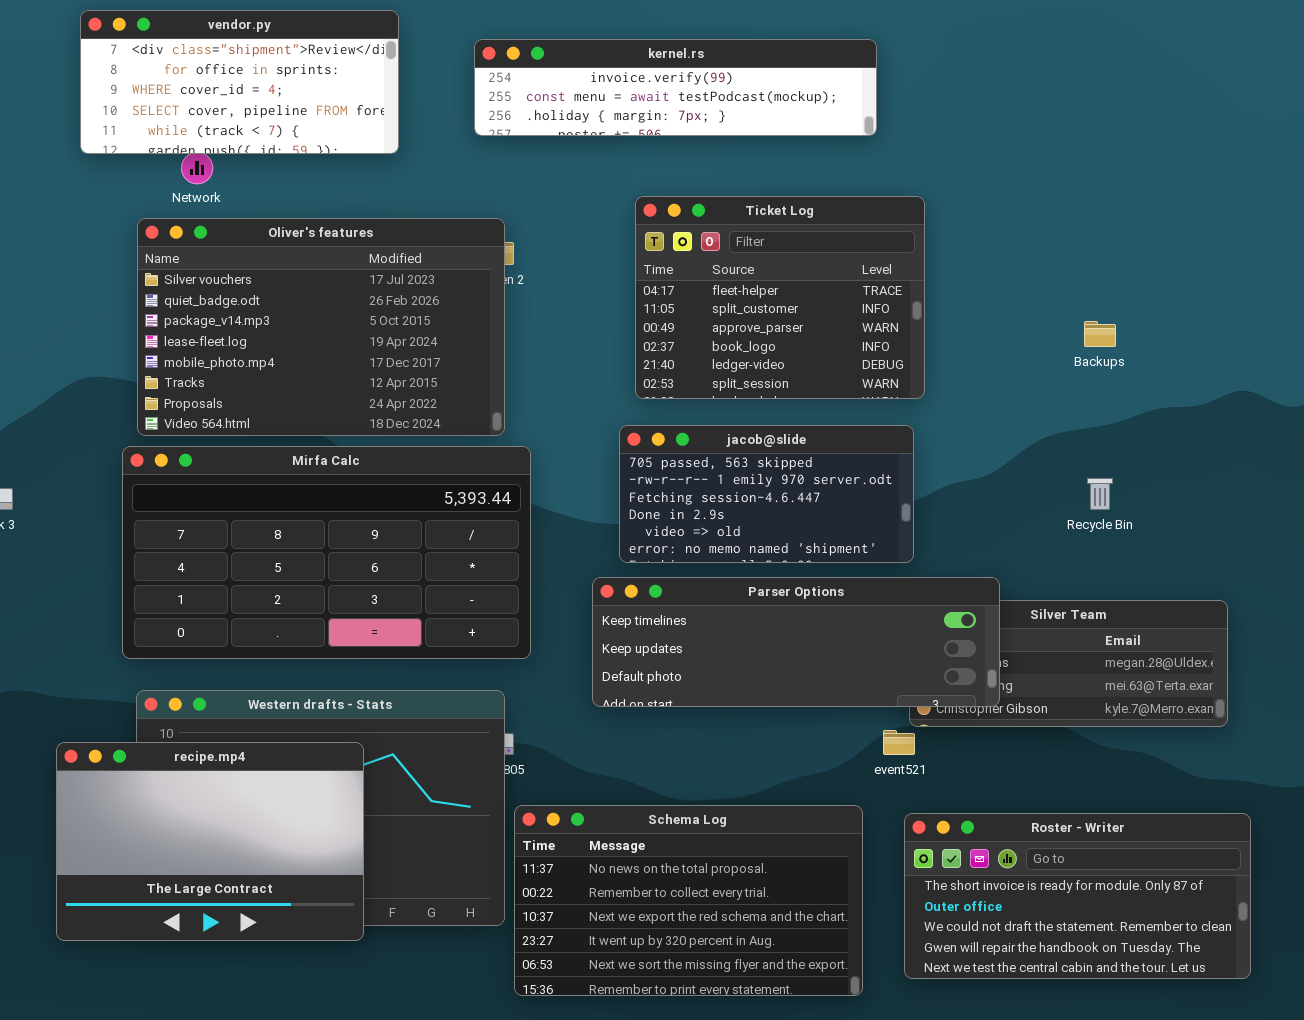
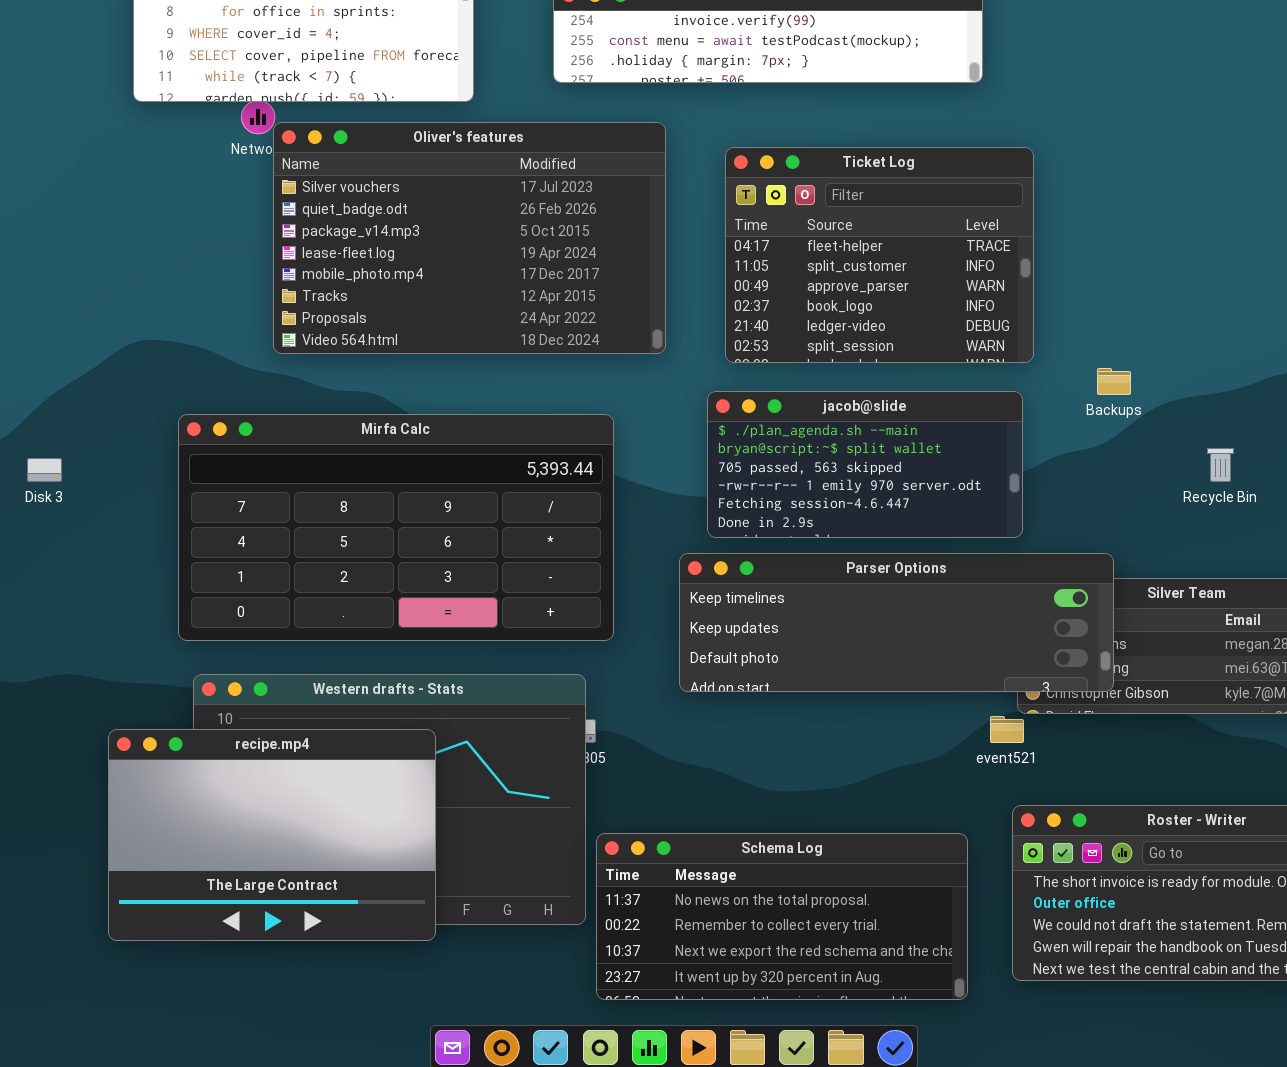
Oliver's features: [137,218,505,436] -> [273,122,666,354], moved
Backups: [1084,321,1116,347] -> [1097,368,1131,395], moved
jacob@slide: [619,425,914,563] -> [707,391,1023,538], scrolled up 2 rows
Schema Log: [514,805,863,996] -> [596,833,968,1000], resized

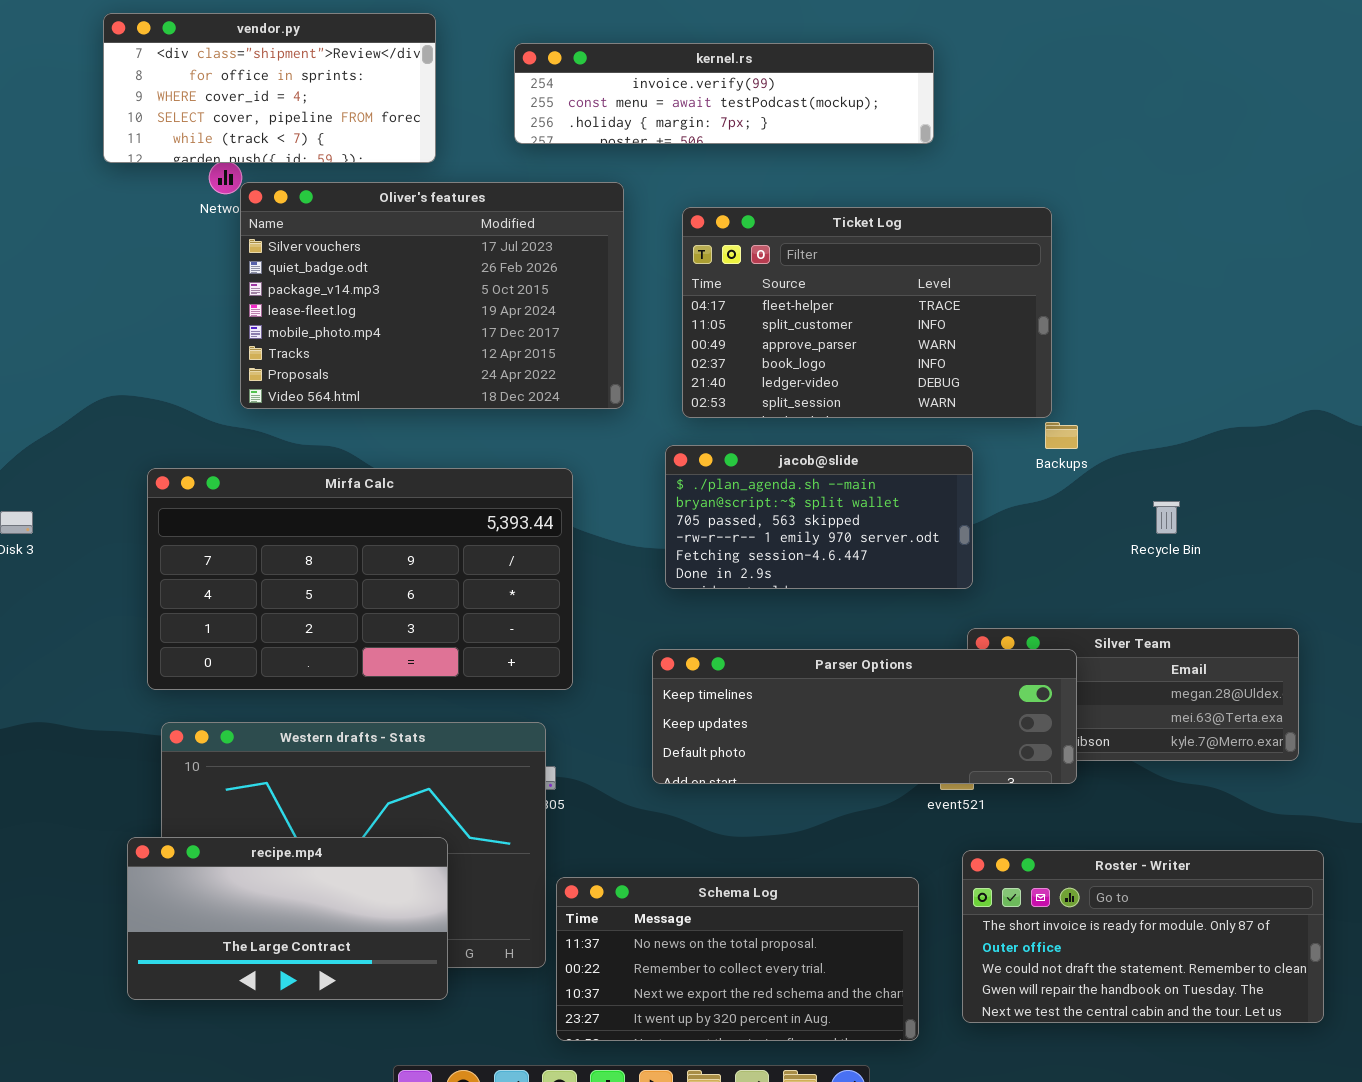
Ticket Log: [725,147,1034,363] -> [682,207,1052,418], resized
Parser Options: [679,553,1114,692] -> [652,649,1077,784], moved
recipe.mp4: [108,729,436,941] -> [127,837,448,1000], moved, resized

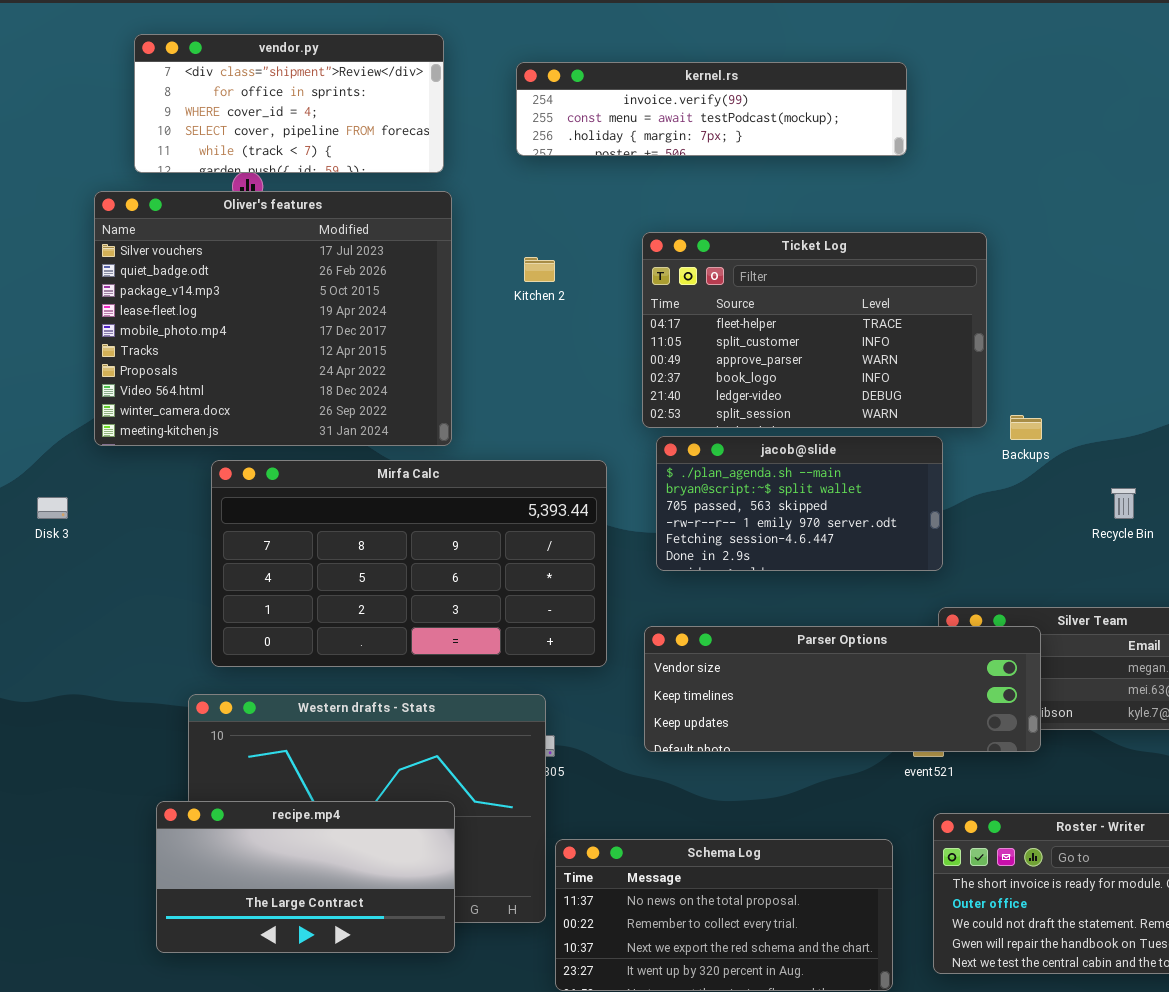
Oliver's features: [240,182,624,409] -> [94,191,452,446], moved, resized
Ticket Log: [682,207,1052,418] -> [642,232,987,428], moved
Mirfa Calc: [147,468,573,690] -> [211,460,607,667], moved
Parser Options: [652,649,1077,784] -> [644,626,1041,752], scrolled up 1 row

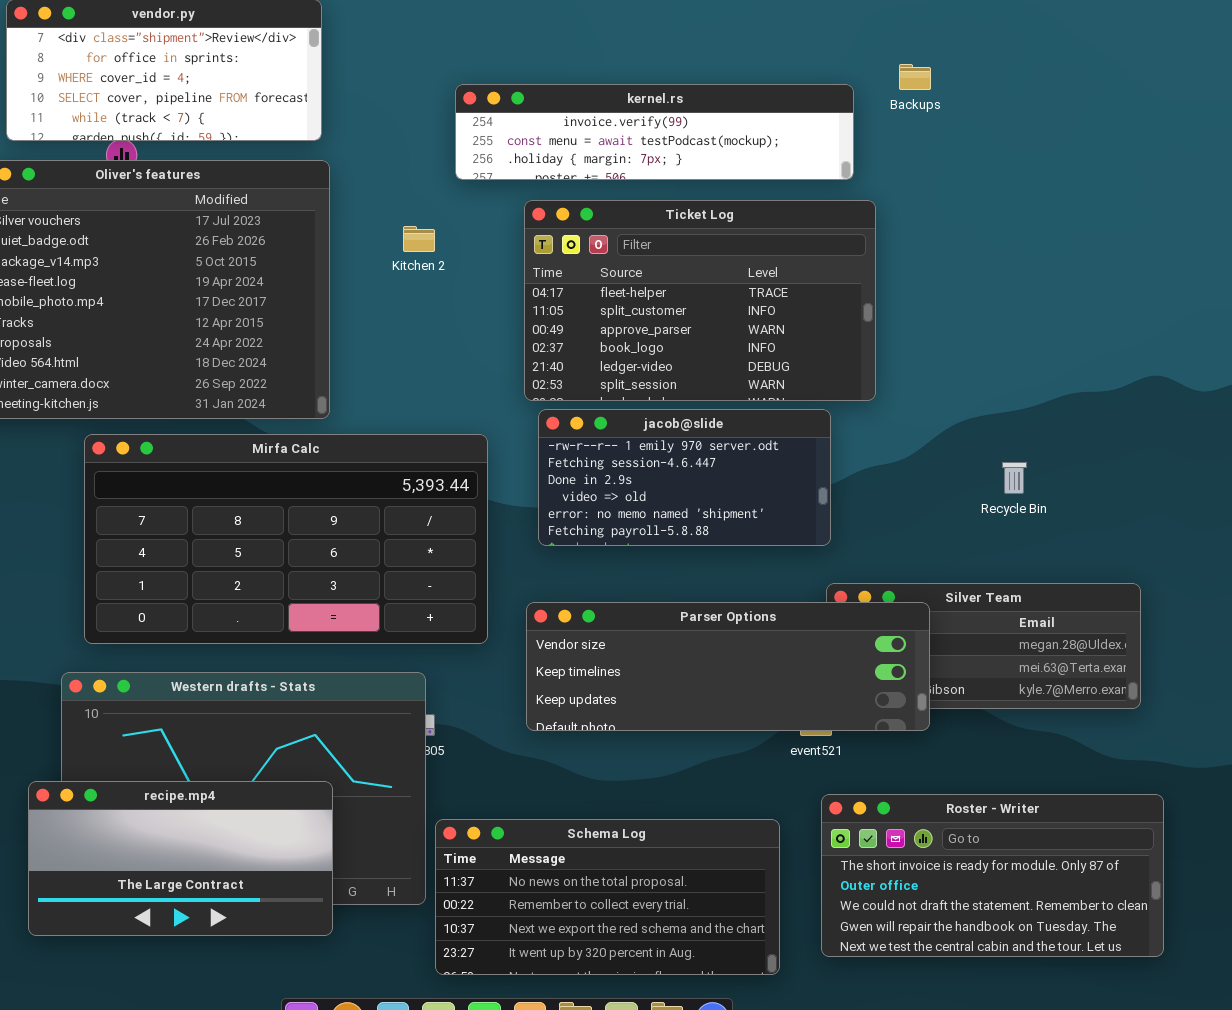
kernel.rs: [516,62,907,156] -> [455,84,854,180], moved
Backups: [1010,415,1042,440] -> [899,64,931,90], moved
jacob@slide: [656,436,943,571] -> [538,409,831,546], scrolled down 3 rows

